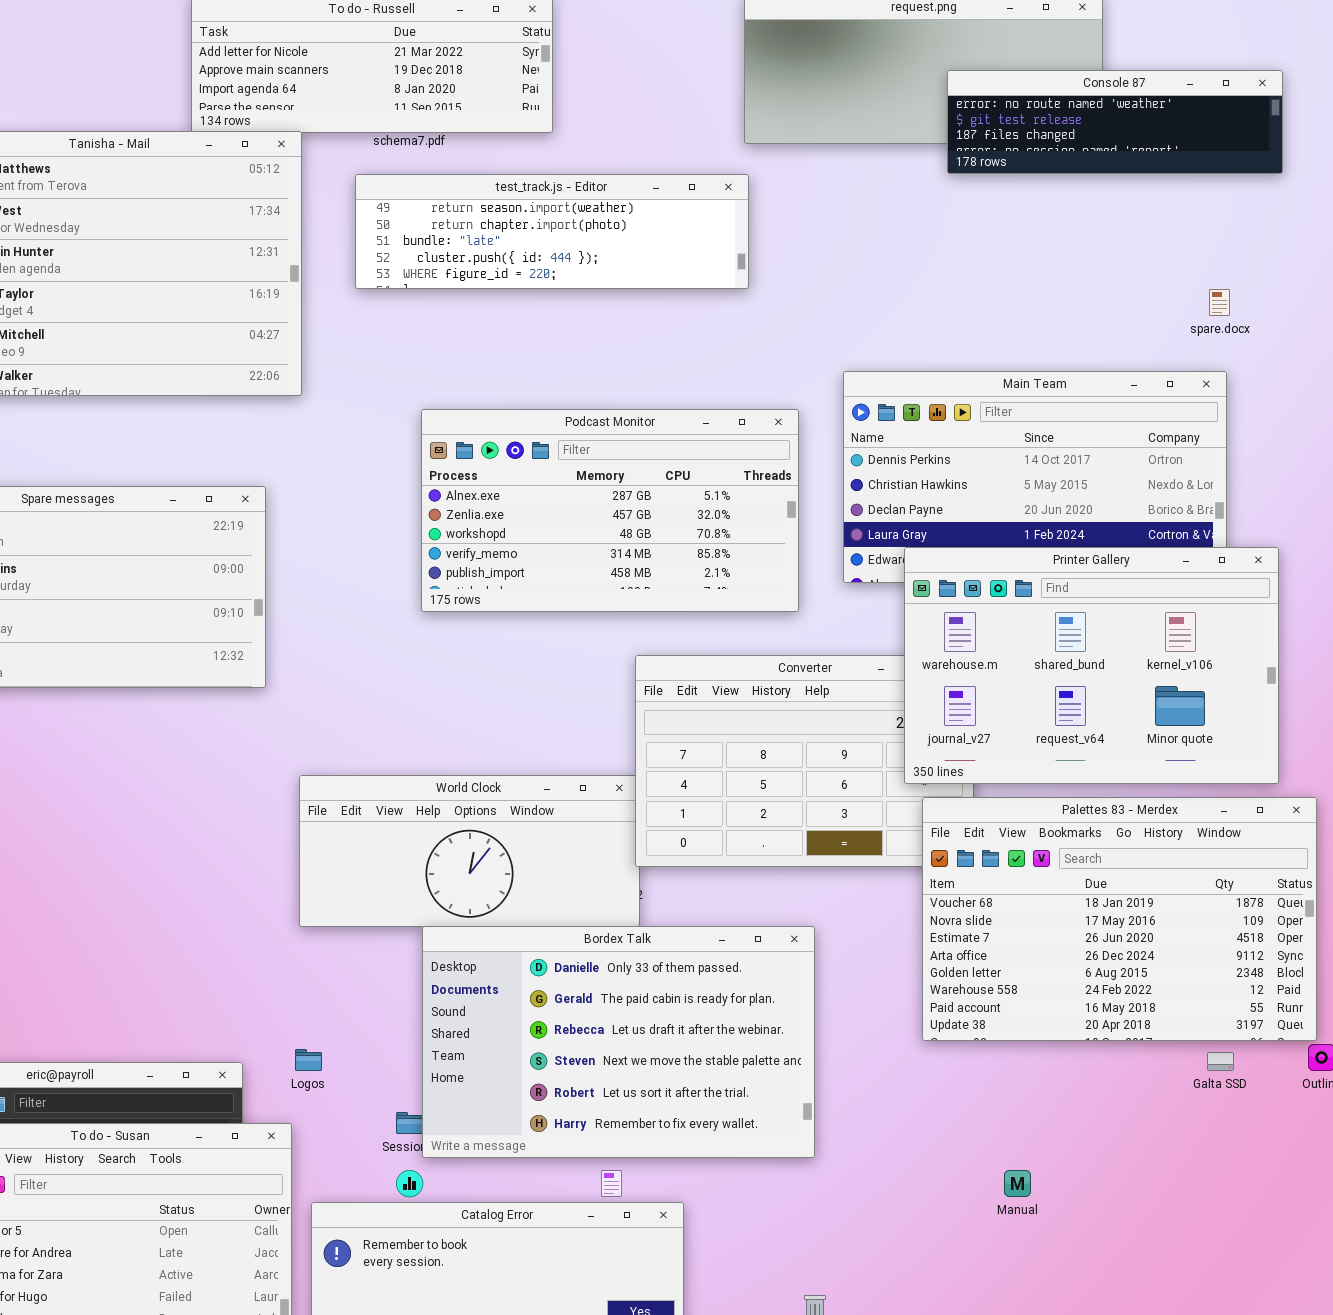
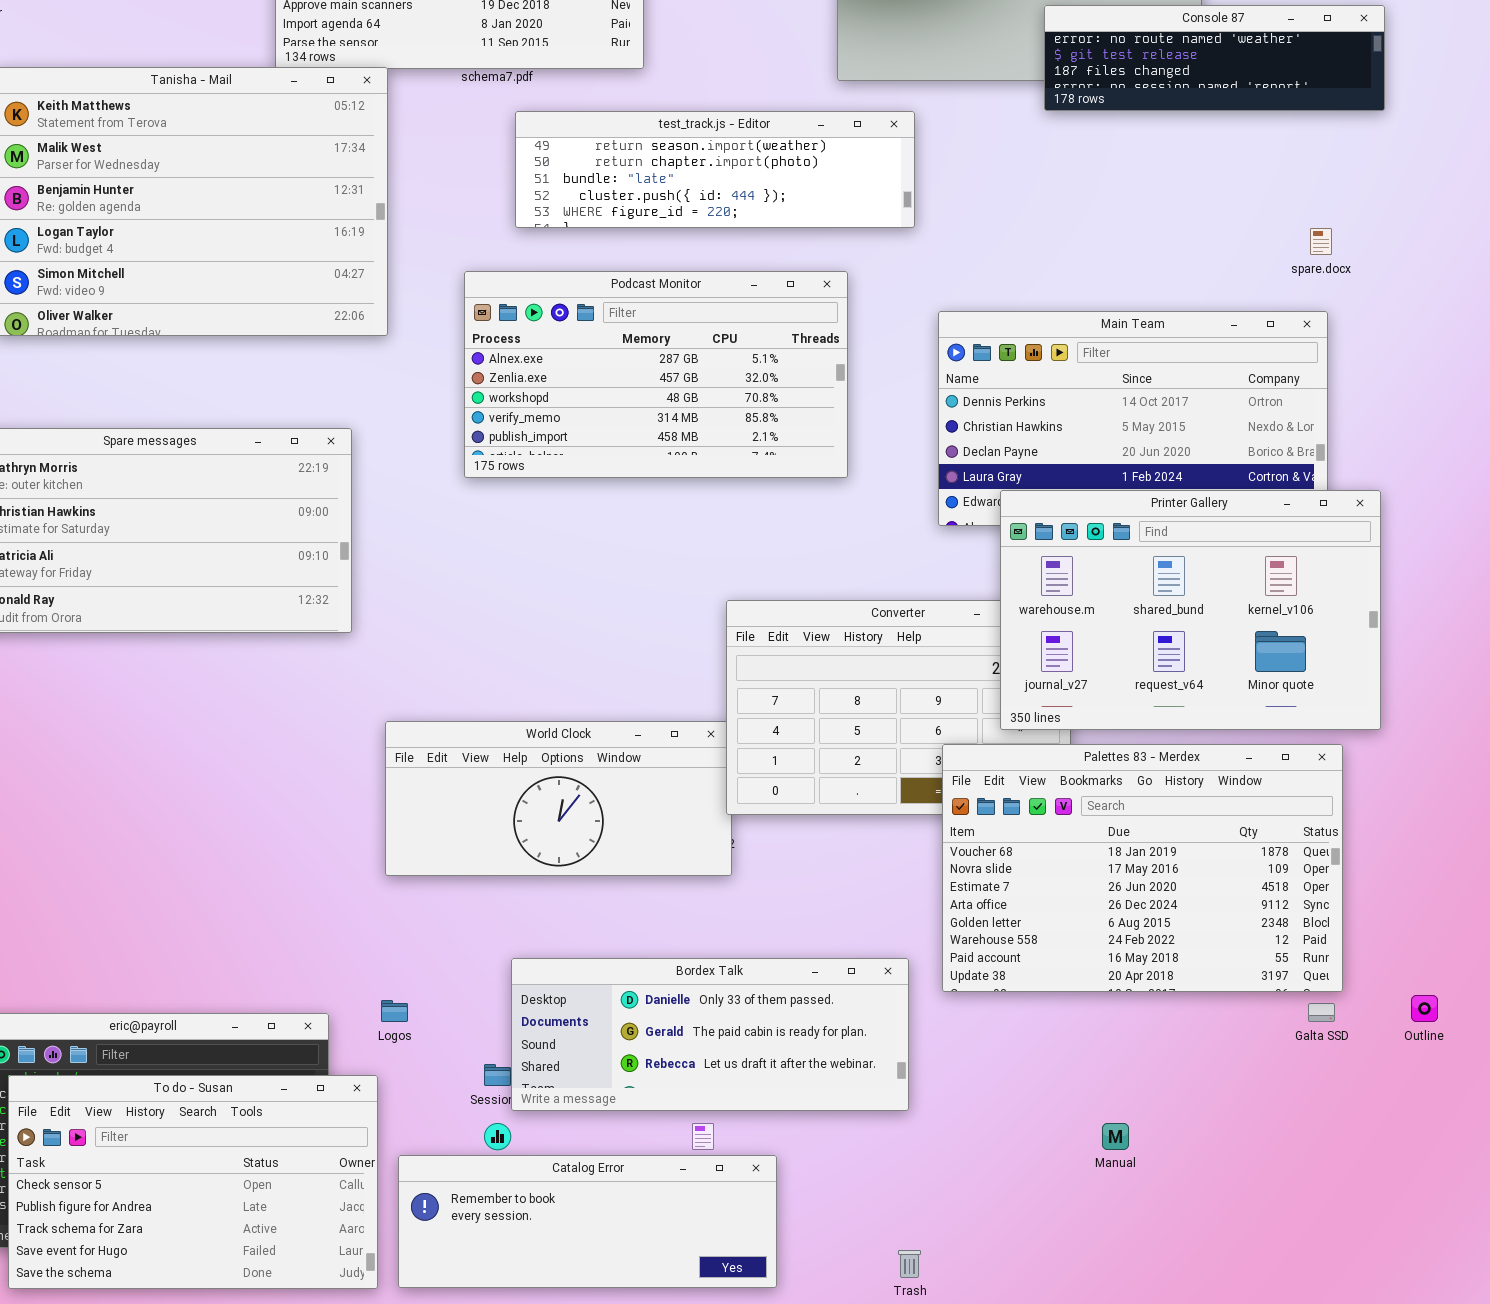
test_track.js - Editor: [355,174,749,289] -> [515,111,915,228], moved
Podcast Monitor: [421,409,799,612] -> [464,271,848,478], moved
Palettes 83 - Merdex: [922,797,1317,1041] -> [942,744,1343,992], moved
Bordex Talk: [422,926,815,1158] -> [511,958,909,1111], resized

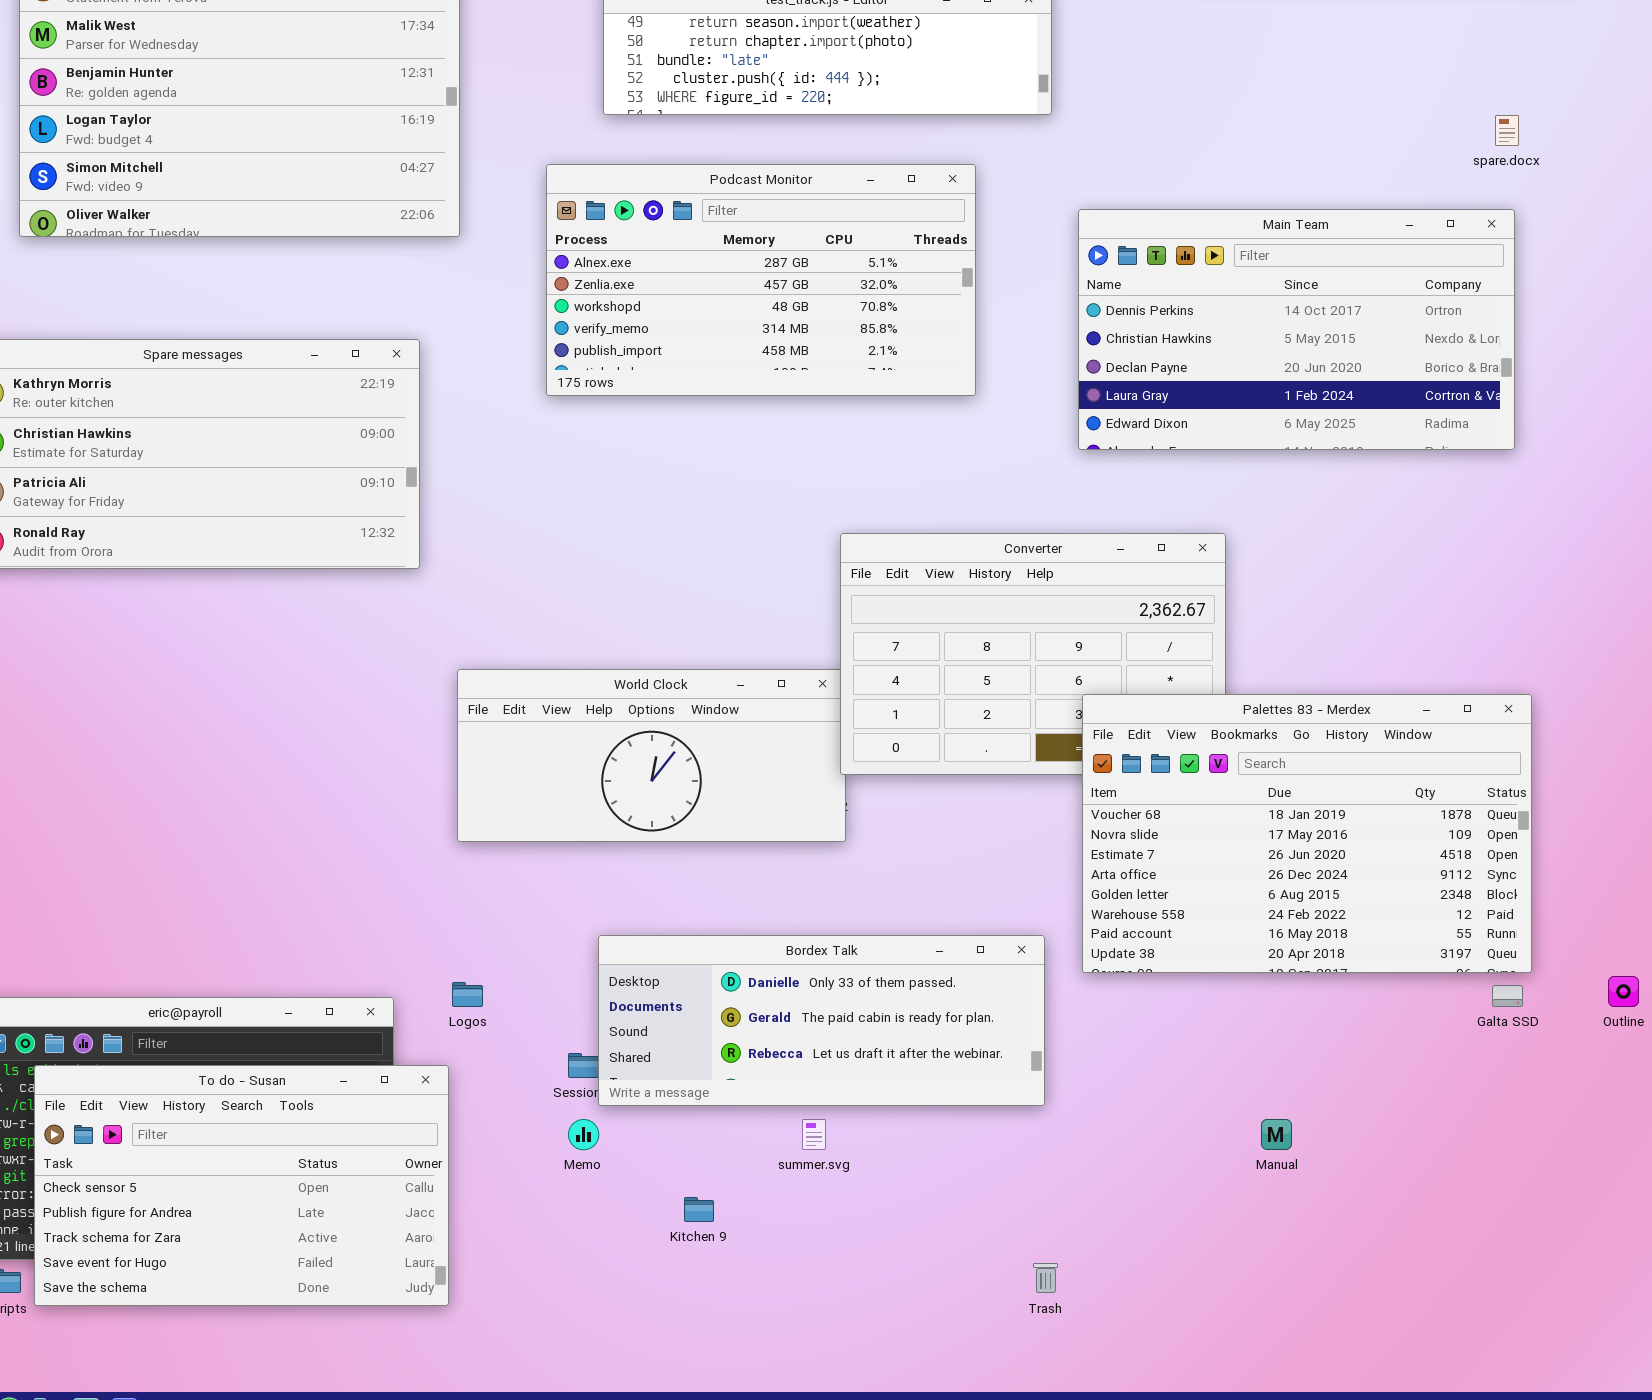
Printer Gallery: [1000,490,1381,730] -> none, closed
Catalog Error: [398,1155,777,1288] -> none, closed

